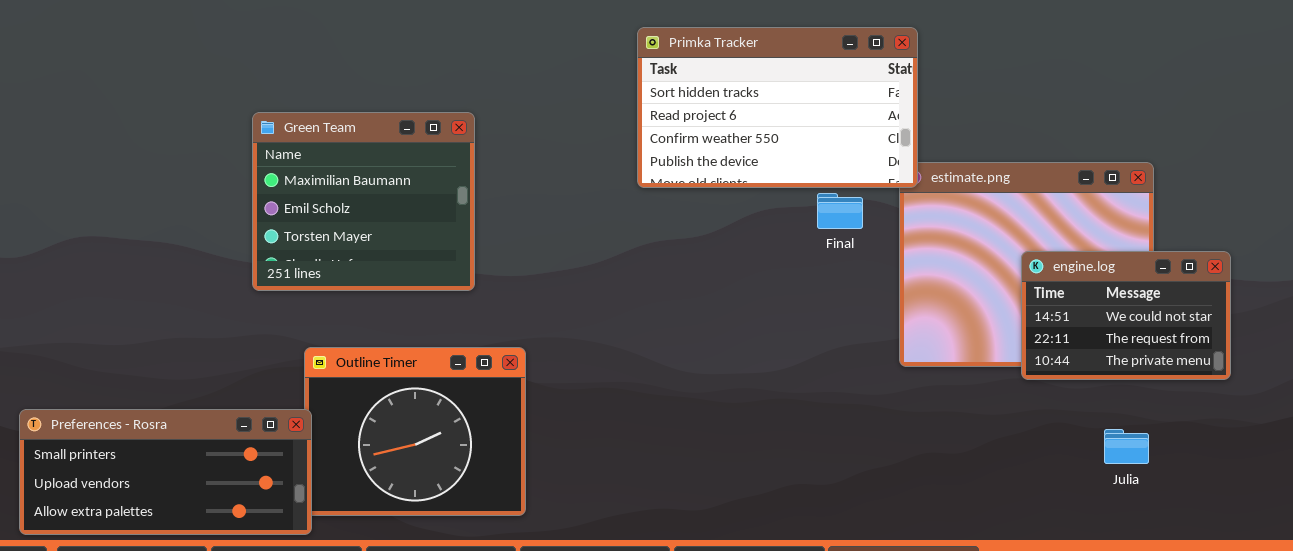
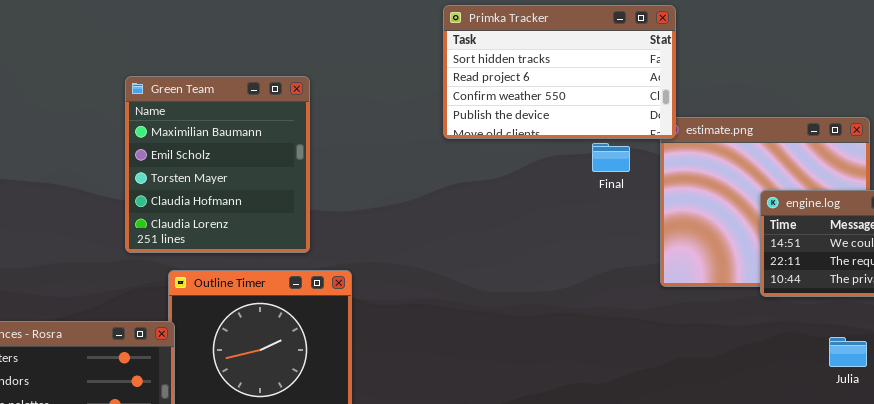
Green Team: [252,112,475,291] -> [125,76,310,253], resized

